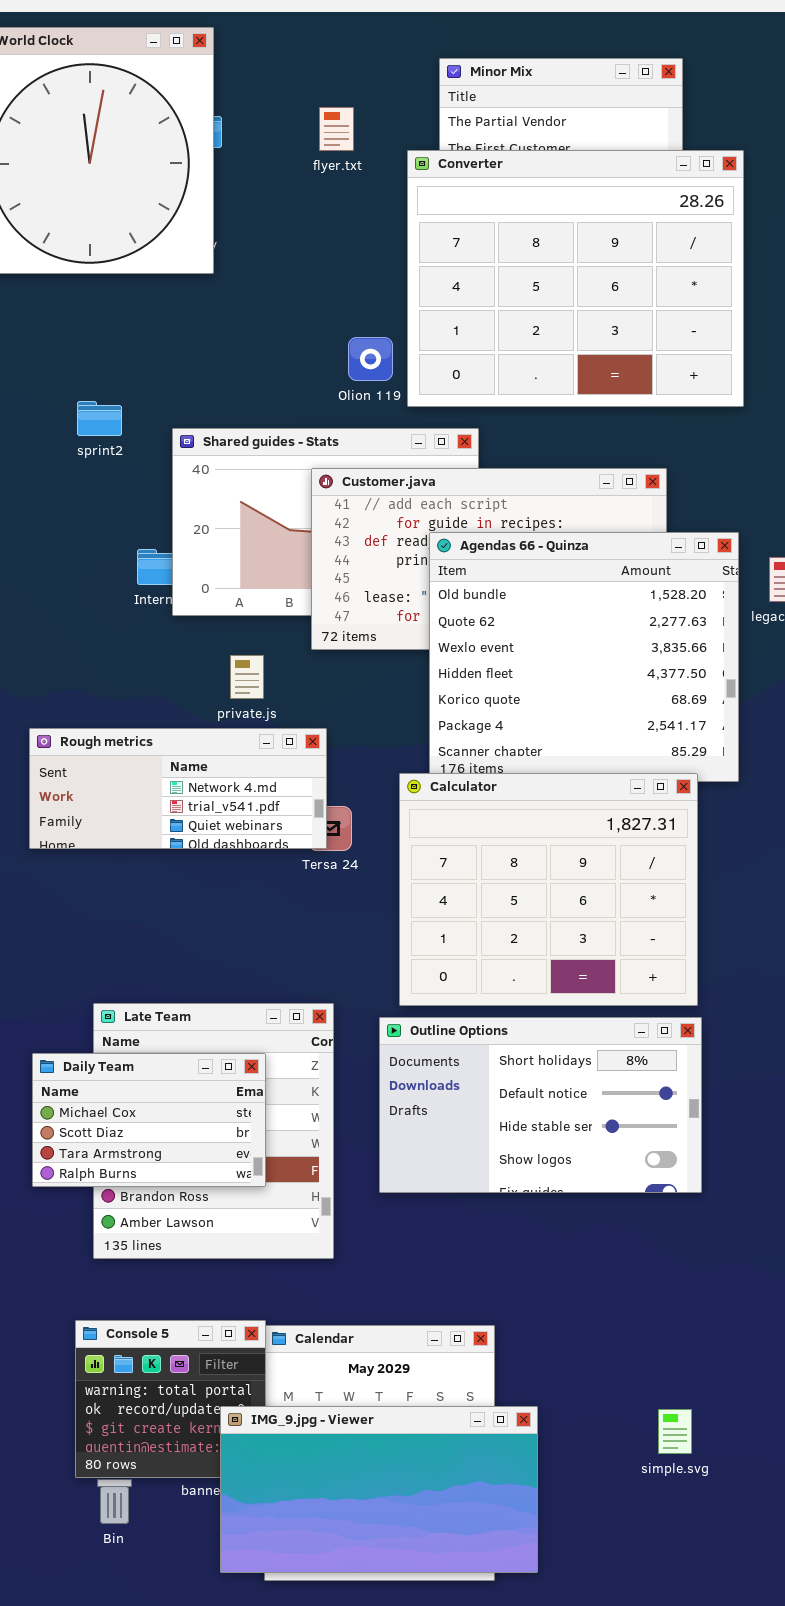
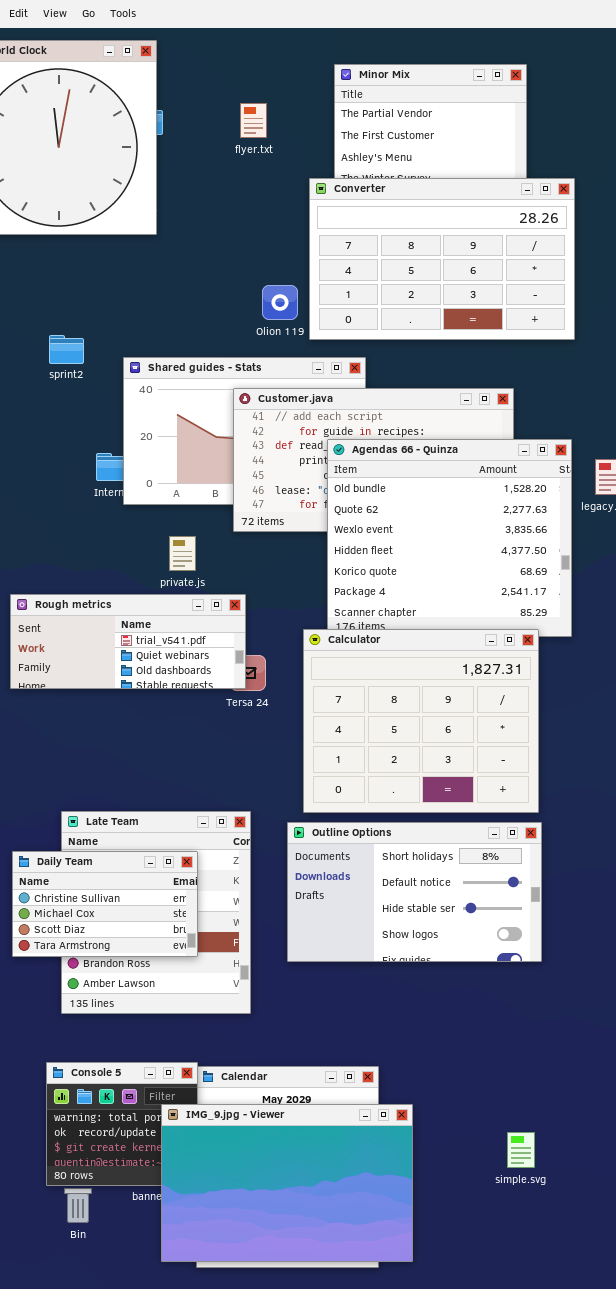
Converter: [407,150,744,407] -> [309,178,575,340], resized
Rough metrics: [29,728,327,849] -> [10,594,246,689], scrolled down 1 row
Daily Team: [32,1053,266,1187] -> [12,851,198,957], scrolled up 1 row
IMG_9.jpg - Viewer: [220,1406,538,1573] -> [161,1104,413,1262], resized

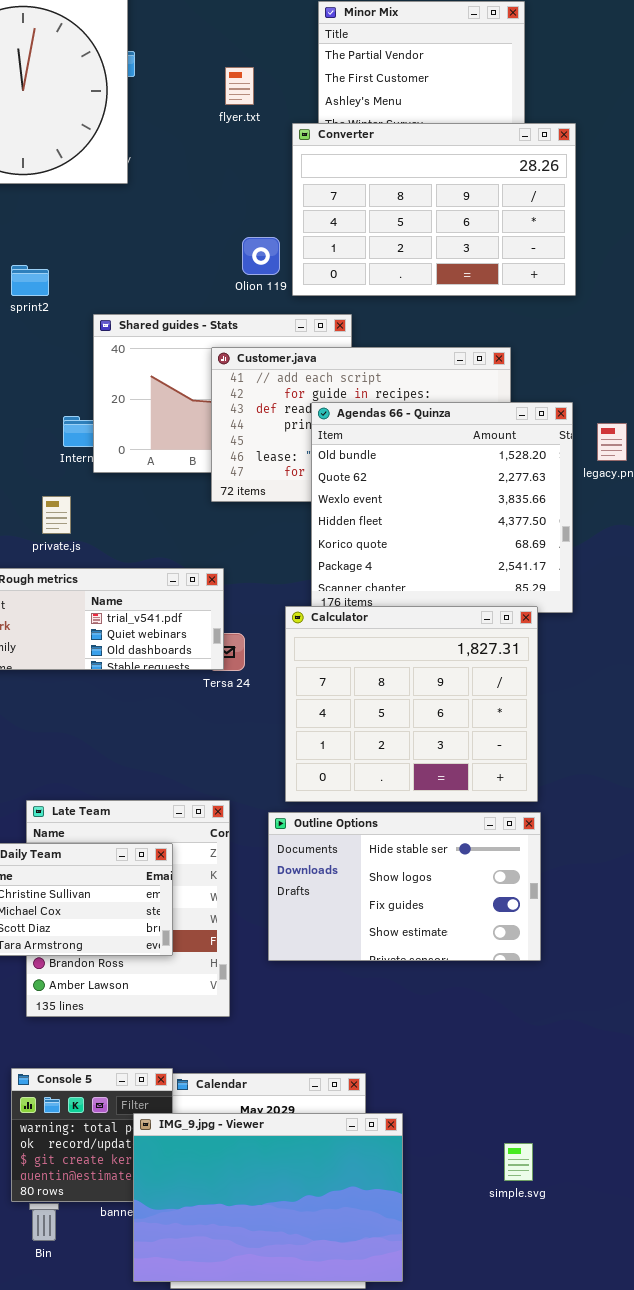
flyer.txt: [240,103,267,138] -> [225,67,254,105], moved
sprint2: [49,335,84,364] -> [11,265,49,296], moved
private.js: [169,536,196,571] -> [42,496,71,534], moved
Outline Options: [287,822,542,962] -> [268,812,541,961], scrolled down 2 rows

